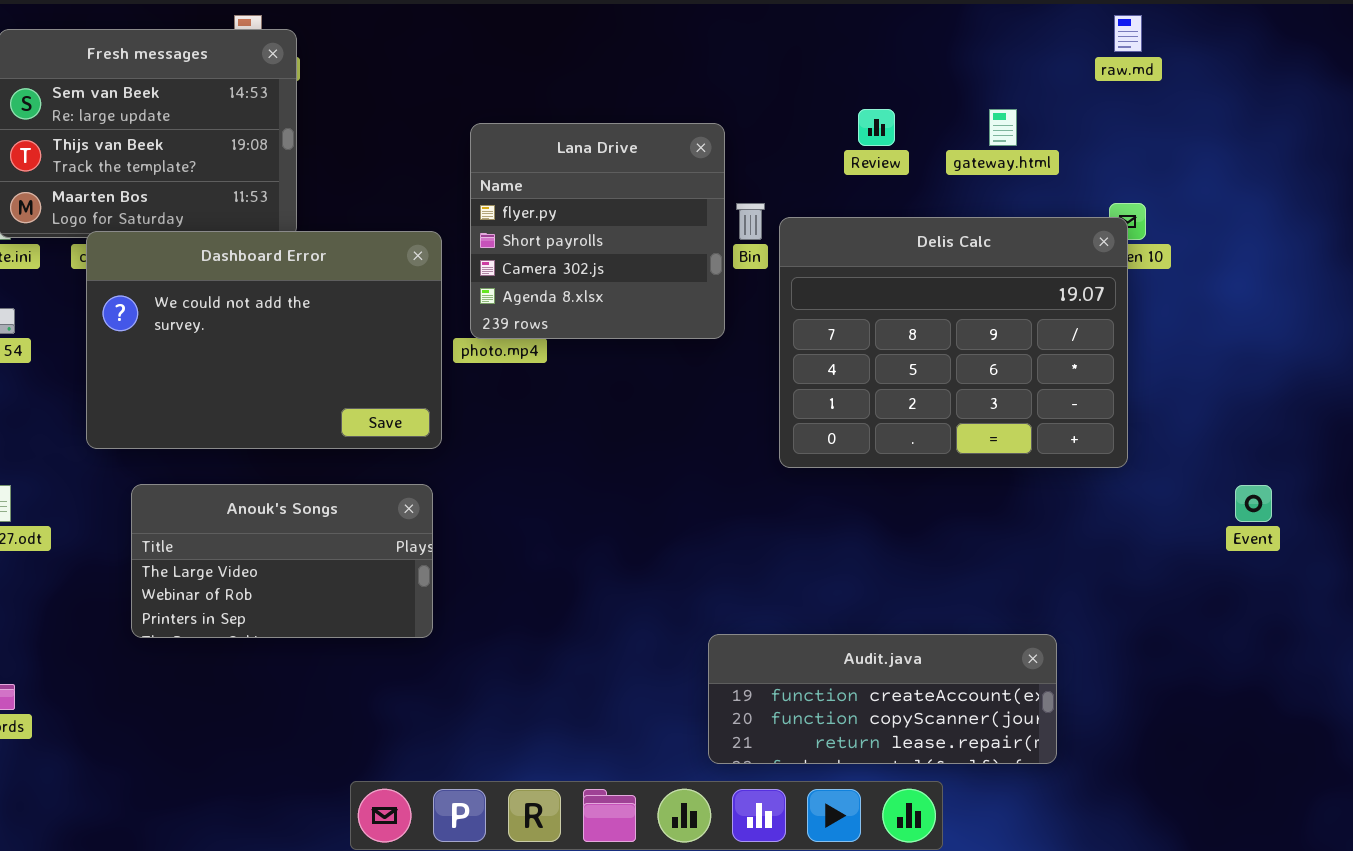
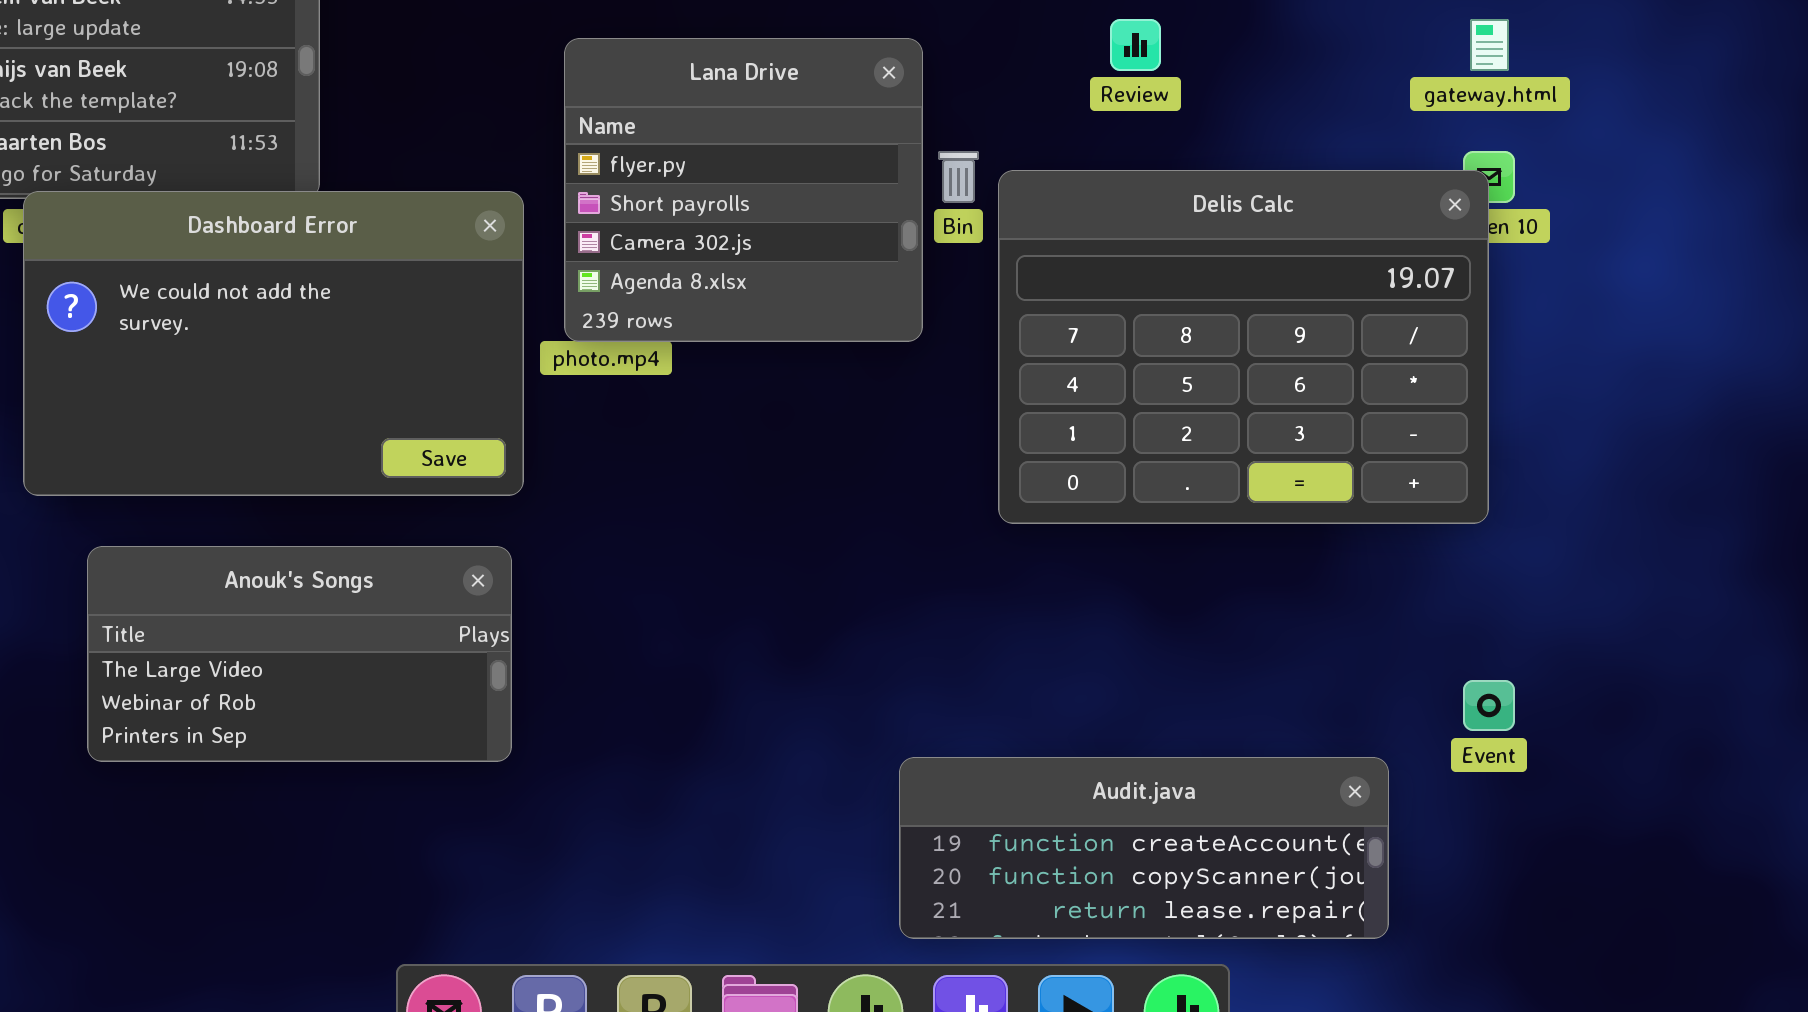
gateway.html: [989,109,1017,146] -> [1470,19,1509,71], moved
Event: [1235,485,1272,522] -> [1463,680,1515,731], moved

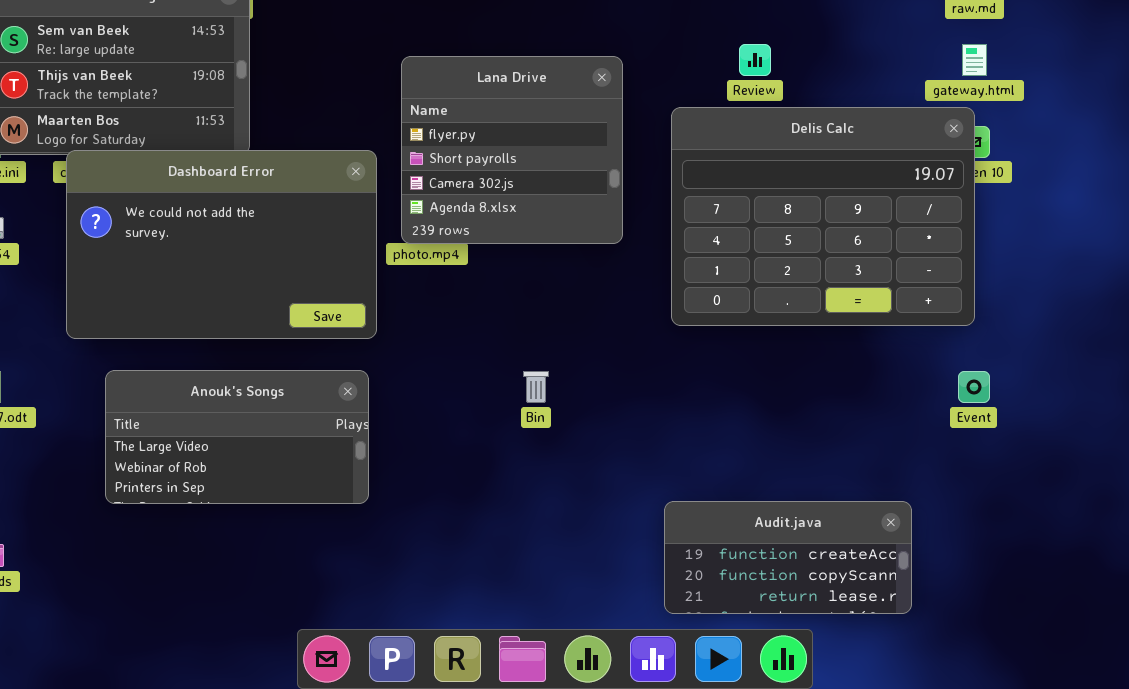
Bin: [938,151,979,203] -> [523,371,549,403], moved
Delis Calc: [998,170,1489,524] -> [671,107,975,326], moved
Event: [1463,680,1515,731] -> [958,371,990,403], moved
Audit.java: [899,757,1389,939] -> [664,501,912,614], resized

